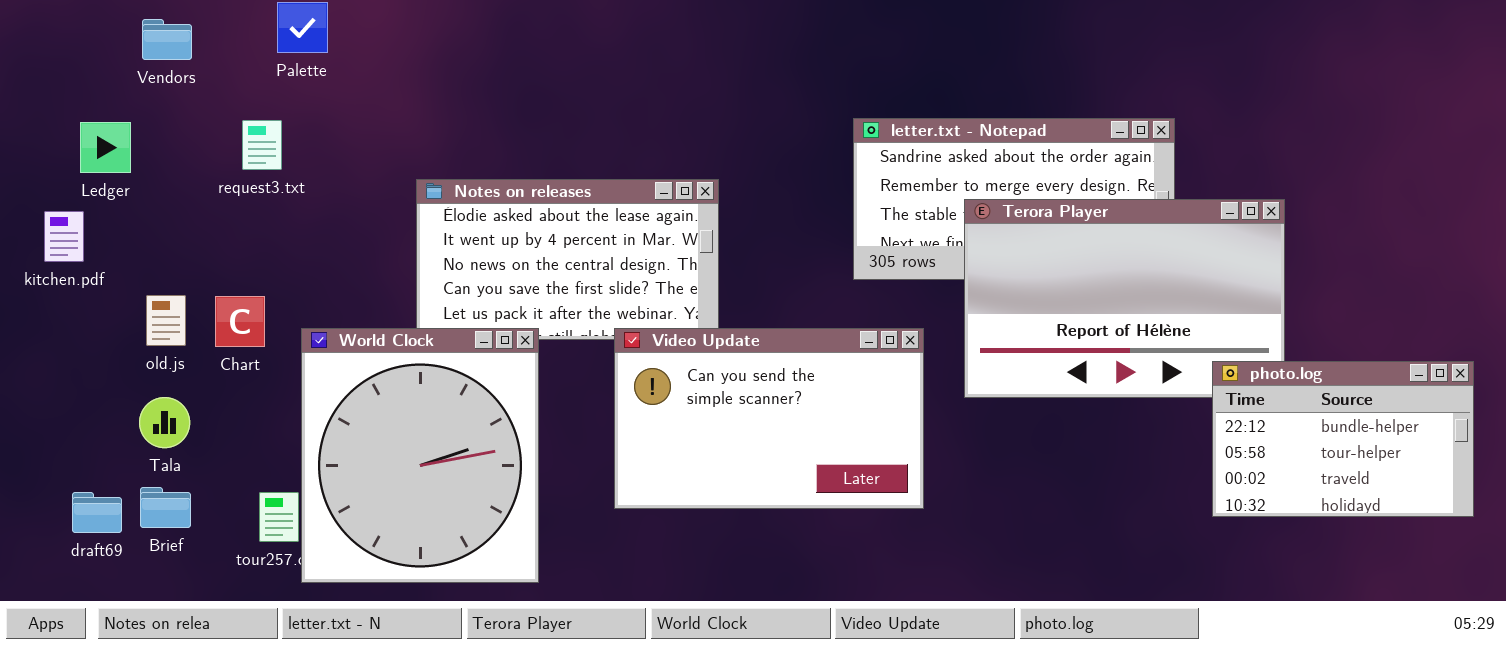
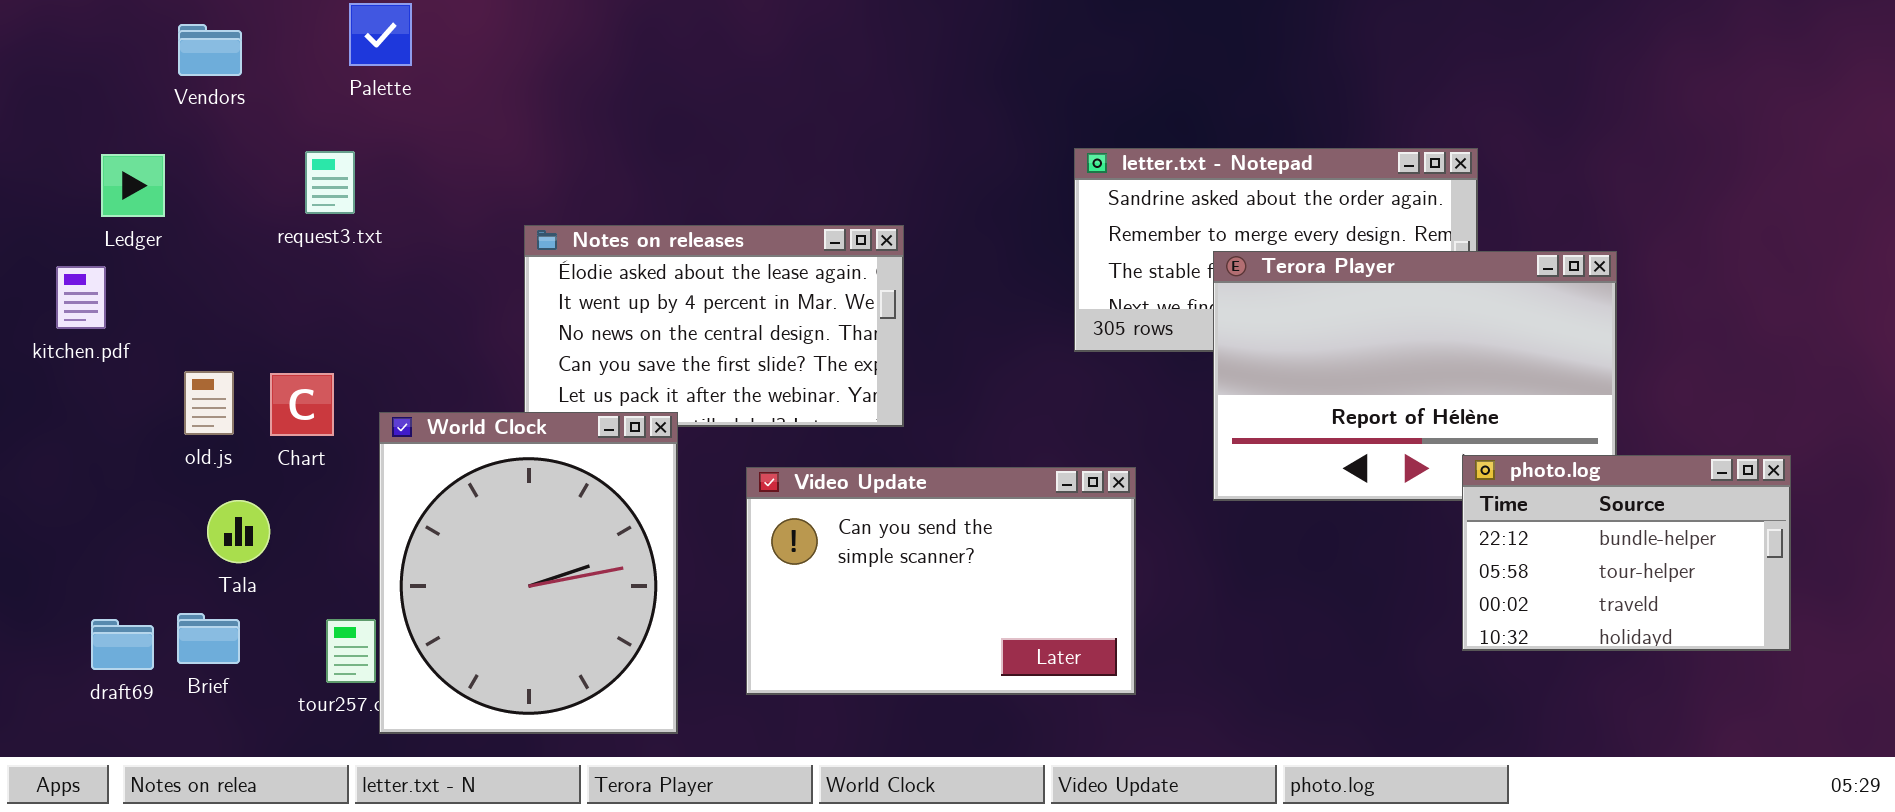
Video Update: [614,328,924,509] -> [746,467,1136,695], moved
photo.log: [1212,361,1474,517] -> [1462,455,1791,651], moved
Tala: [139,397,190,448] -> [207,500,270,563], moved

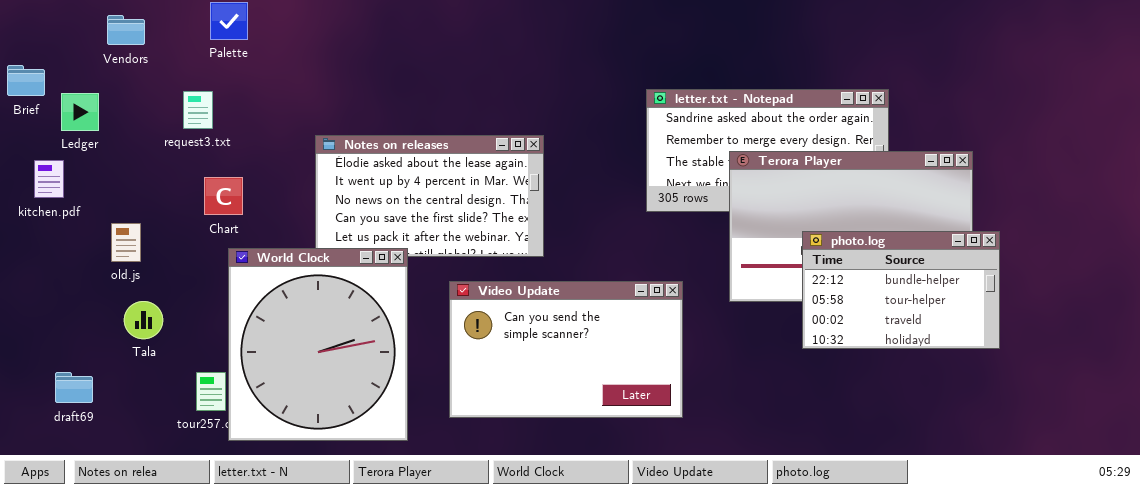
Chart: [270,373,334,436] -> [204,177,243,215], moved
photo.log: [1462,455,1791,651] -> [802,231,1000,349], moved
Brief: [177,613,240,664] -> [7,65,45,96], moved

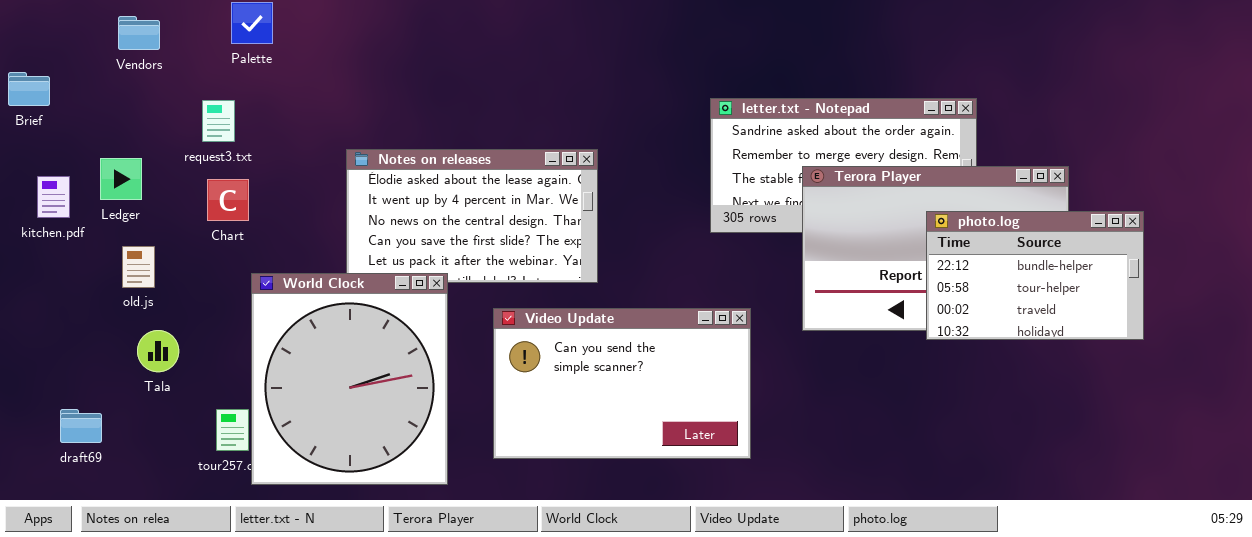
Ledger: [61,93,99,131] -> [100,158,142,200], moved
Chart: [204,177,243,215] -> [207,179,249,221], moved
photo.log: [802,231,1000,349] -> [926,211,1144,340], moved

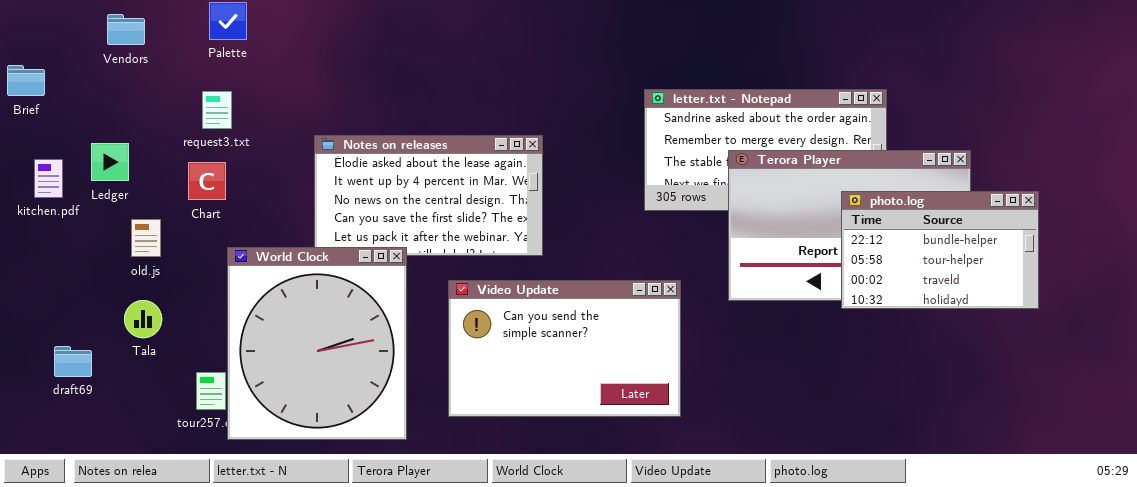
request3.txt: [202,100,235,142] -> [202,91,232,129], moved
old.js: [122,246,155,288] -> [131,219,161,257], moved
draft69: [60,409,102,443] -> [54,346,92,377], moved

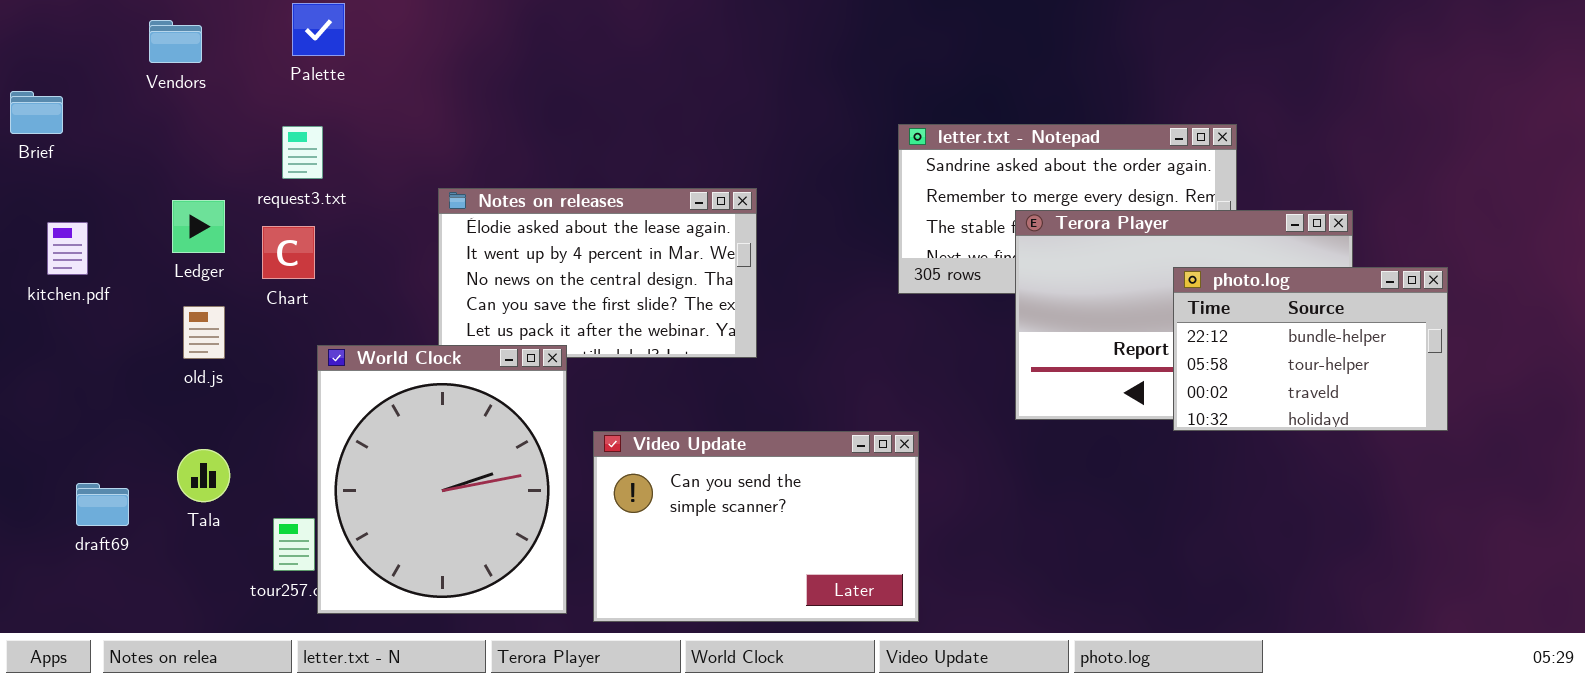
Ledger: [91,143,129,181] -> [172,200,225,253], moved
Video Update: [448,280,681,417] -> [593,431,919,622], moved
Tala: [124,300,162,338] -> [177,449,230,502], moved

